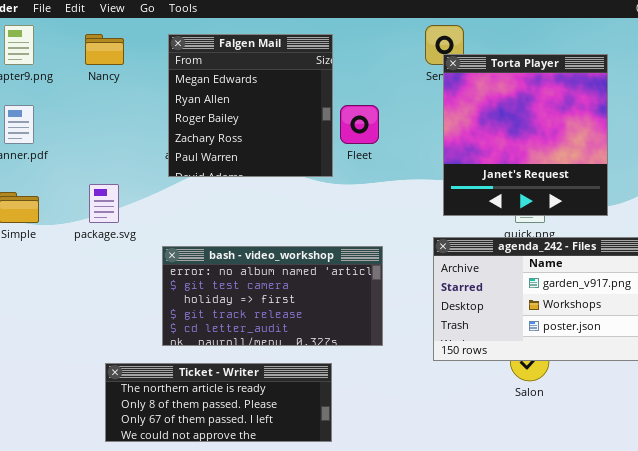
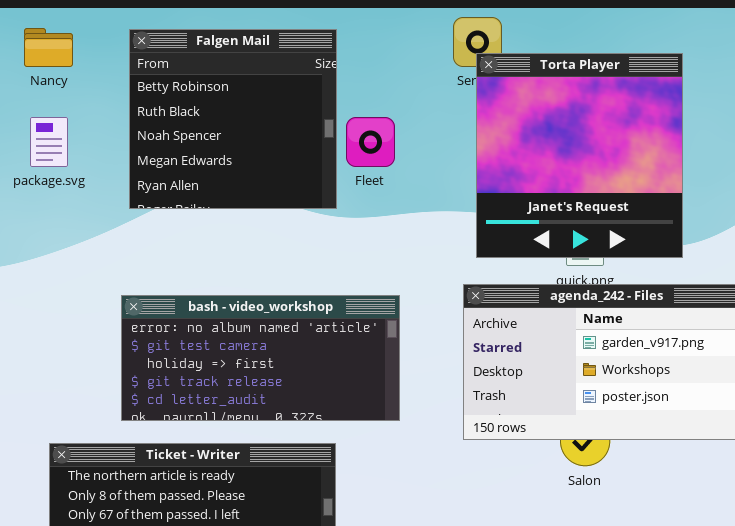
Falgen Mail: [168,34,333,177] -> [129,29,337,209], scrolled up 3 rows
package.svg: [89,184,119,223] -> [30,117,68,167], moved

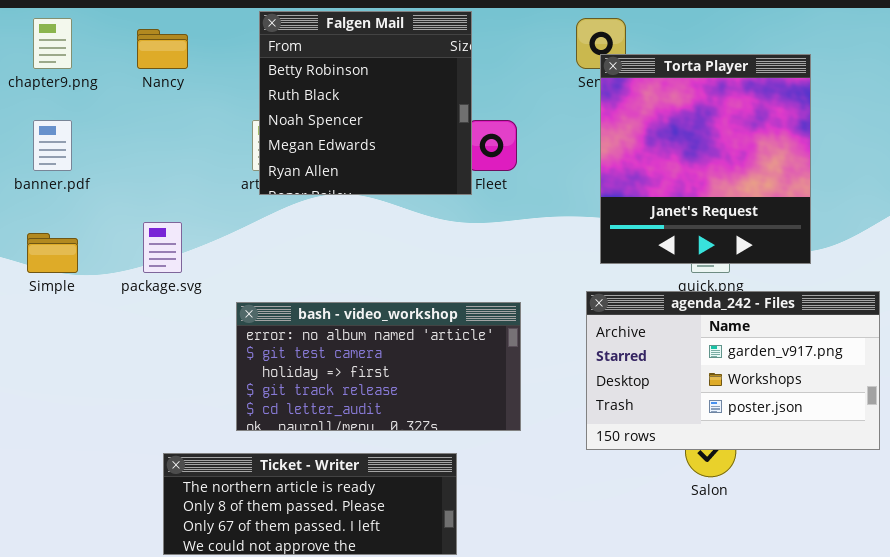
Falgen Mail: [129,29,337,209] -> [259,11,472,195], moved
package.svg: [30,117,68,167] -> [143,222,182,273], moved

